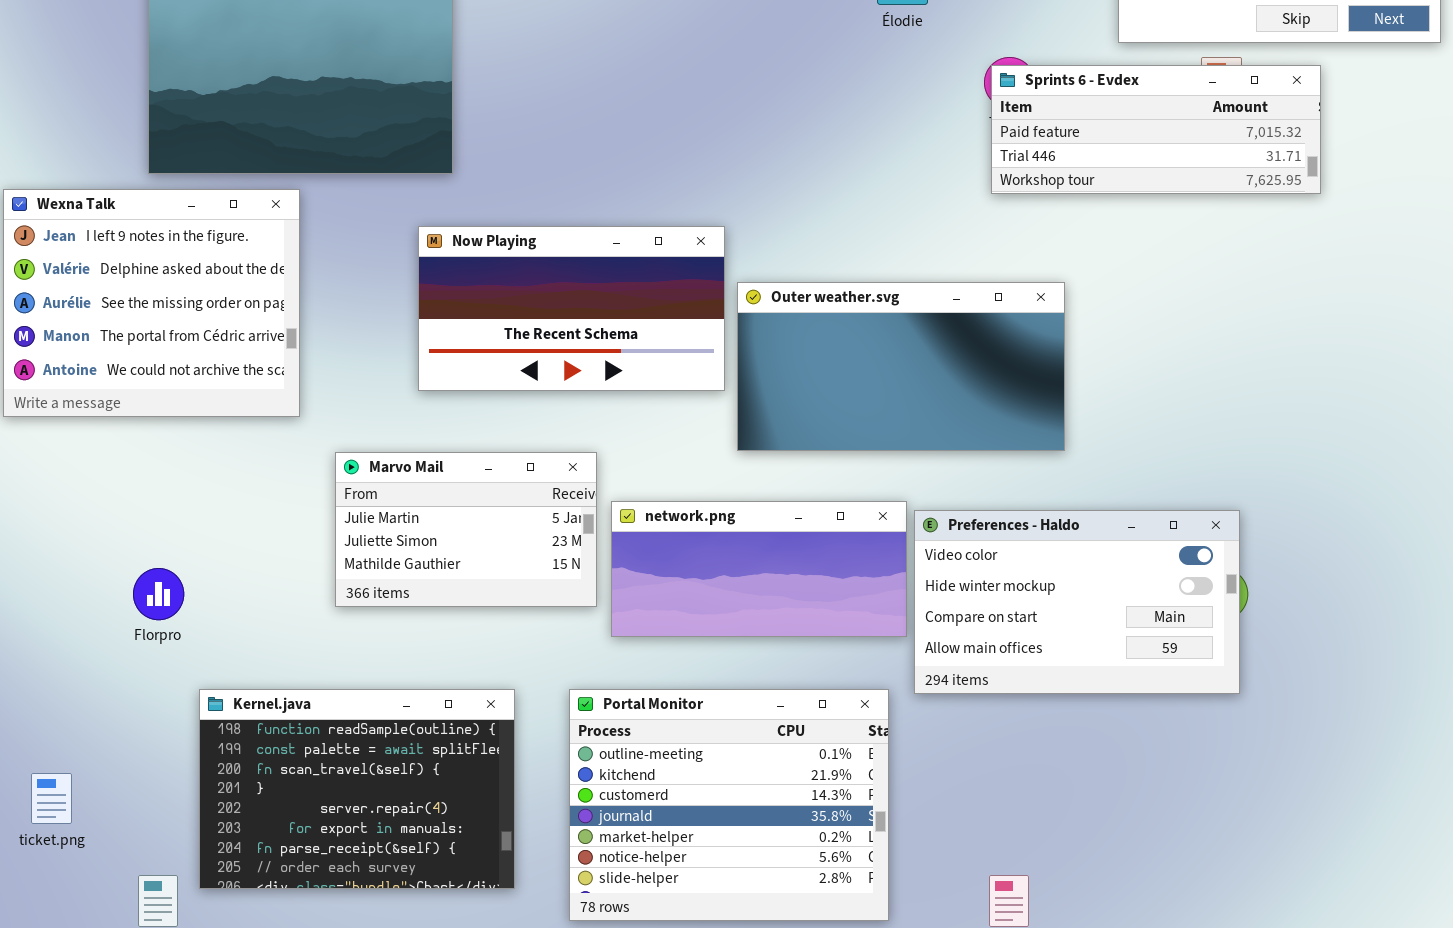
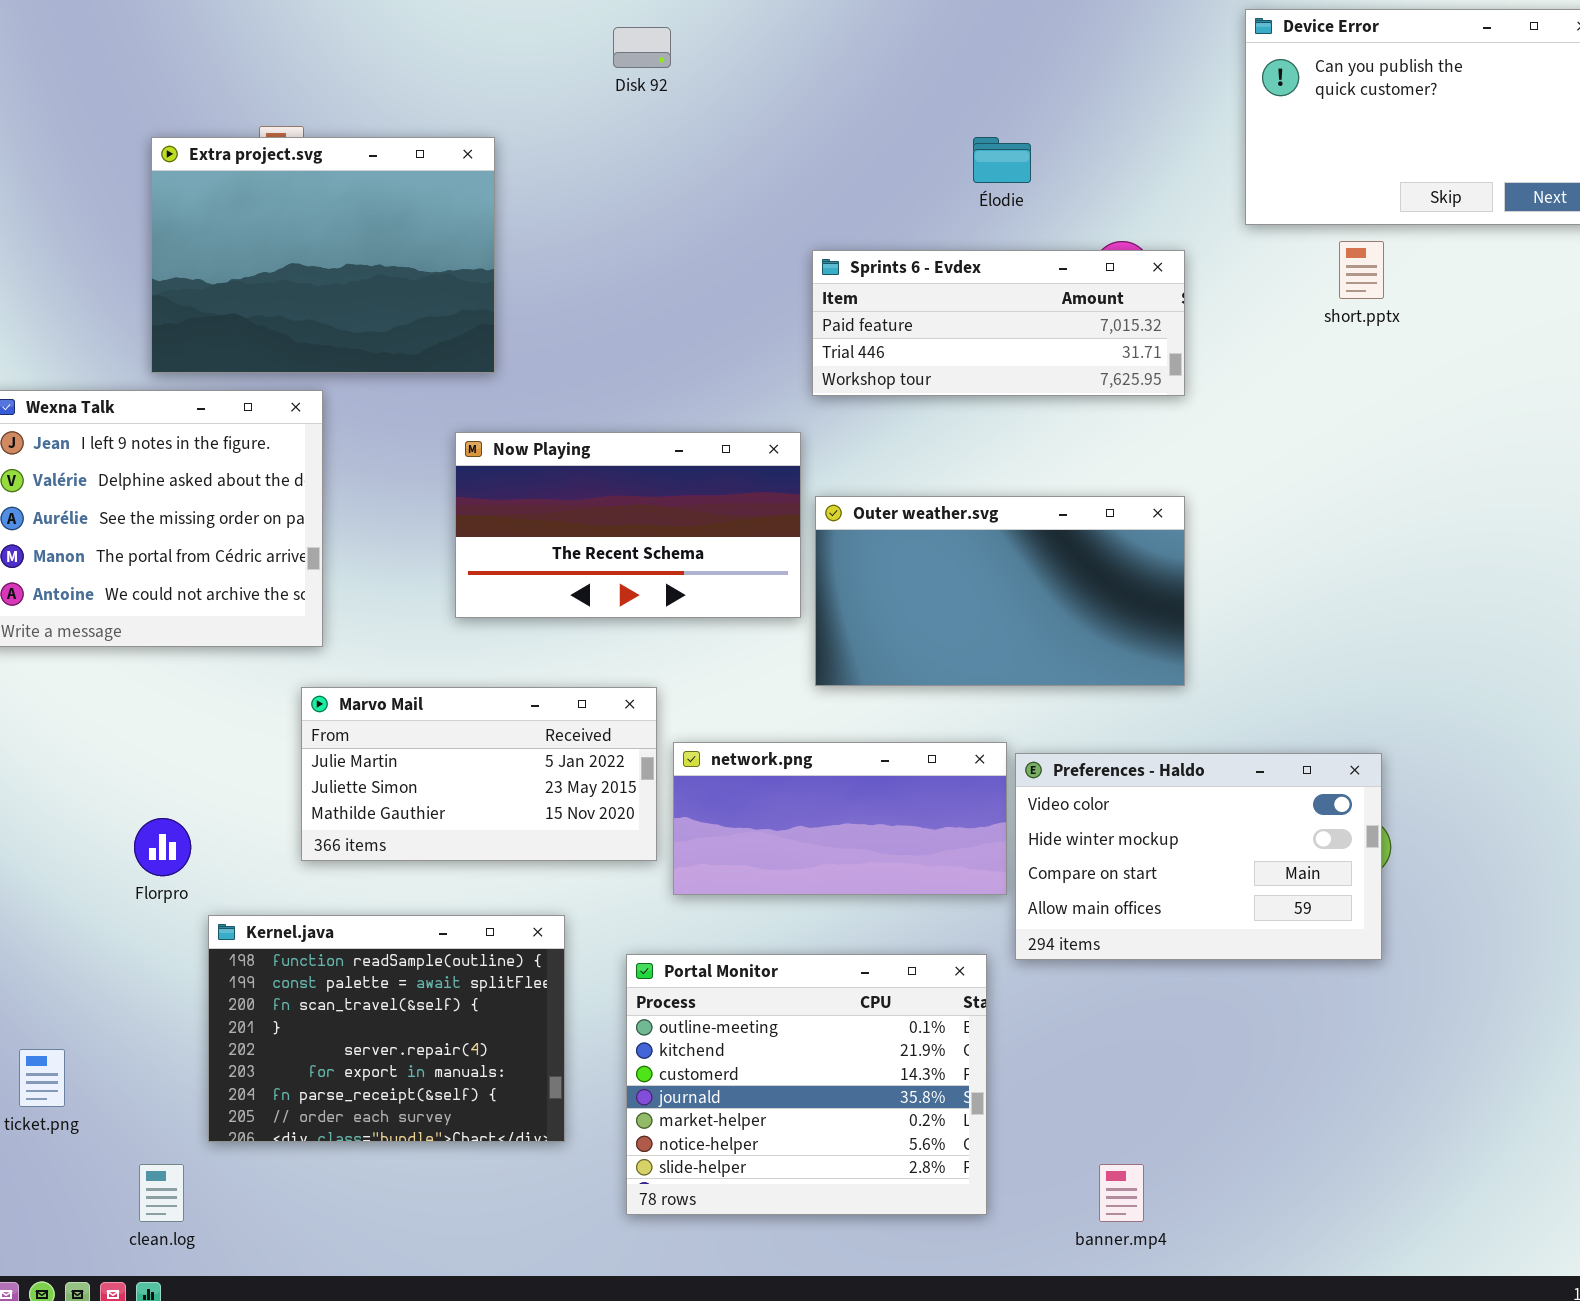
Sprints 6 - Evdex: [991,65,1321,194] -> [812,250,1185,396], moved
Marvo Mail: [335,452,597,607] -> [301,687,657,861], resized
Kernel.java: [199,689,515,889] -> [208,915,565,1142], moved

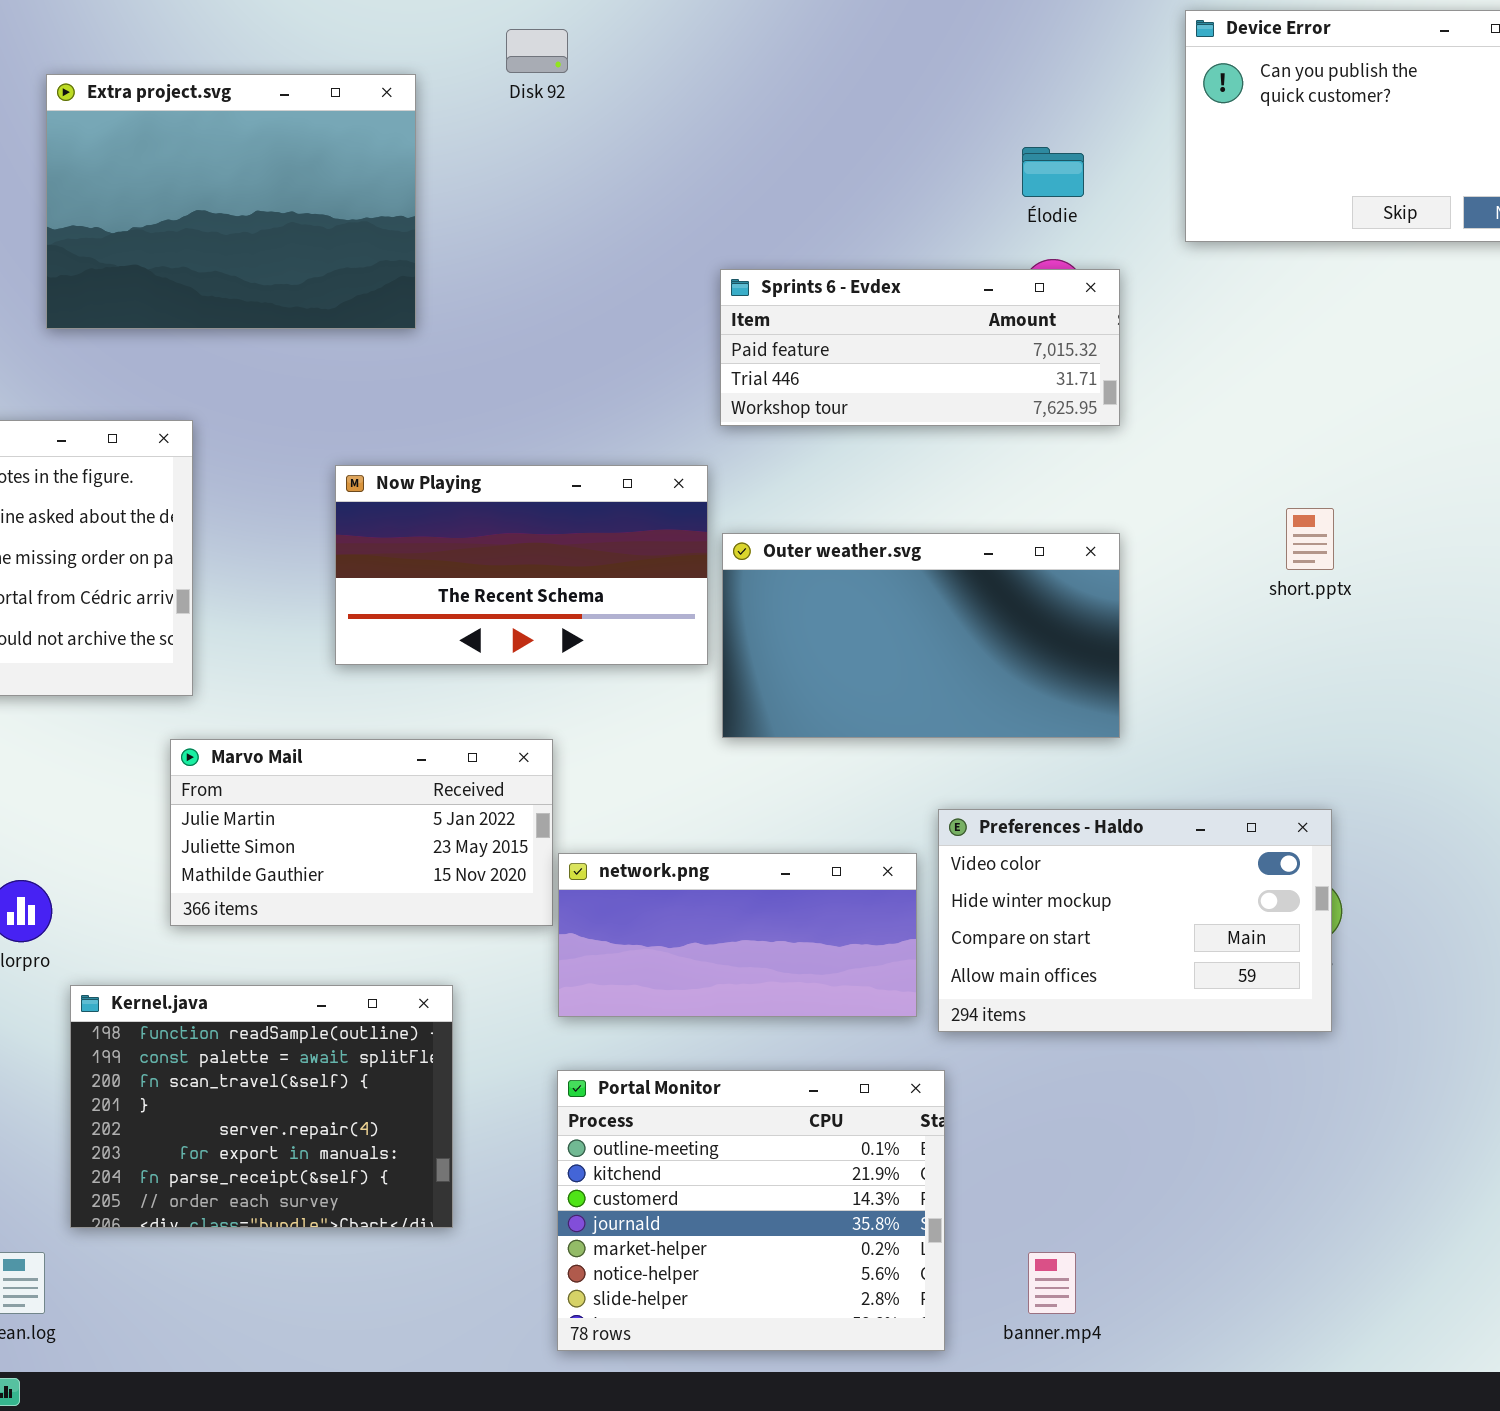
Extra project.svg: [151,137,495,373] -> [46,74,416,329], moved
Élodie: [973,137,1031,183] -> [1022,147,1084,197], moved
short.pptx: [1339,241,1384,299] -> [1286,508,1334,570], moved
network.png: [673,742,1007,895] -> [558,853,917,1017], moved
Portal Monitor: [626,954,987,1215] -> [557,1070,945,1351], moved

